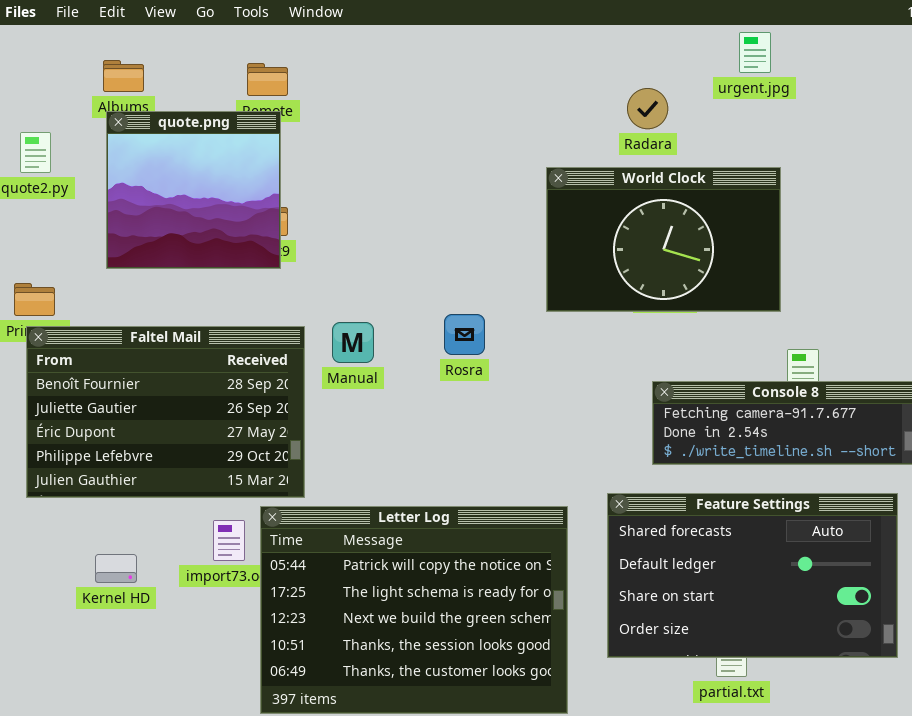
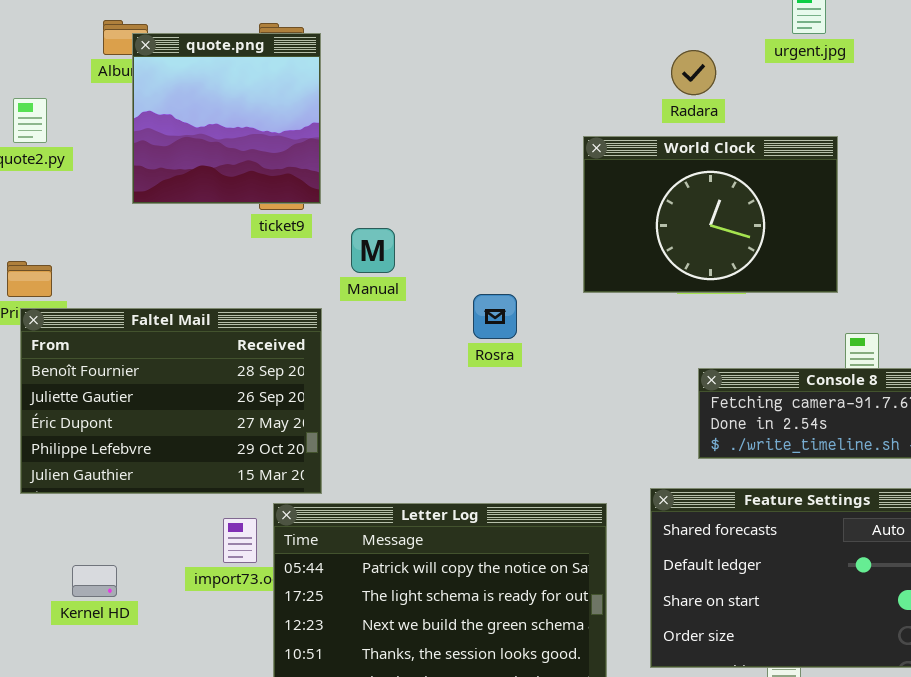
quote.png: [106,111,281,269] -> [132,33,321,204], moved
Manual: [332,322,374,363] -> [351,228,395,273], moved
Kernel HD: [95,554,137,583] -> [72,565,117,597], moved

